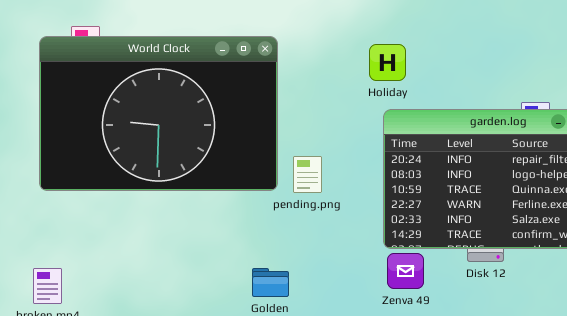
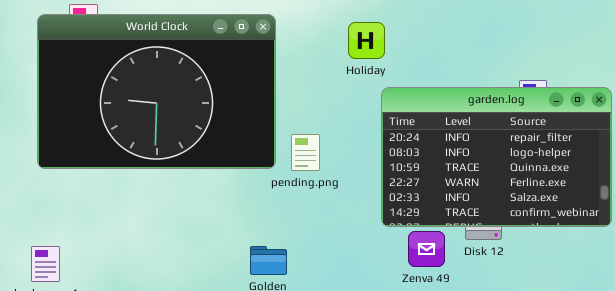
Holiday: [369,44,406,81] -> [348,22,385,59], moved
Zenva 49: [387,253,424,289] -> [408,231,445,267], moved

